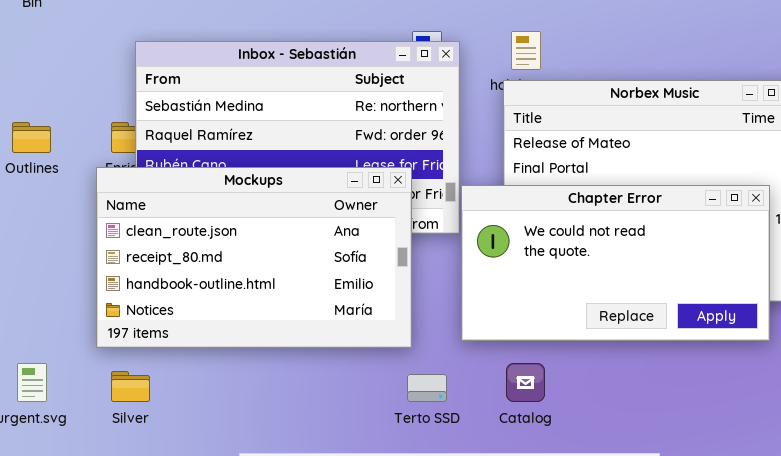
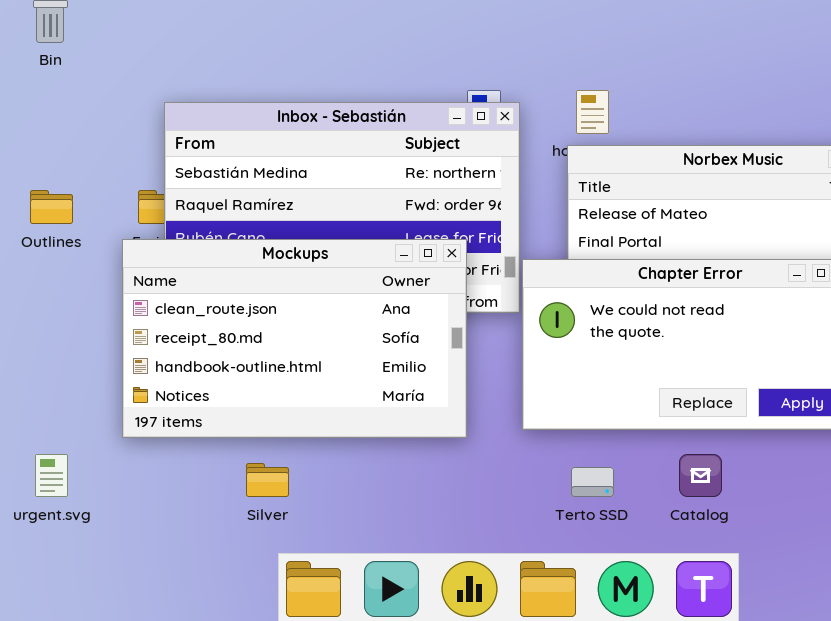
Catalog: [506,363,545,402] -> [679,454,722,497], moved
Silver: [111,371,150,402] -> [246,463,289,497], moved
Terto SSD: [407,374,447,402] -> [571,467,614,497], moved

